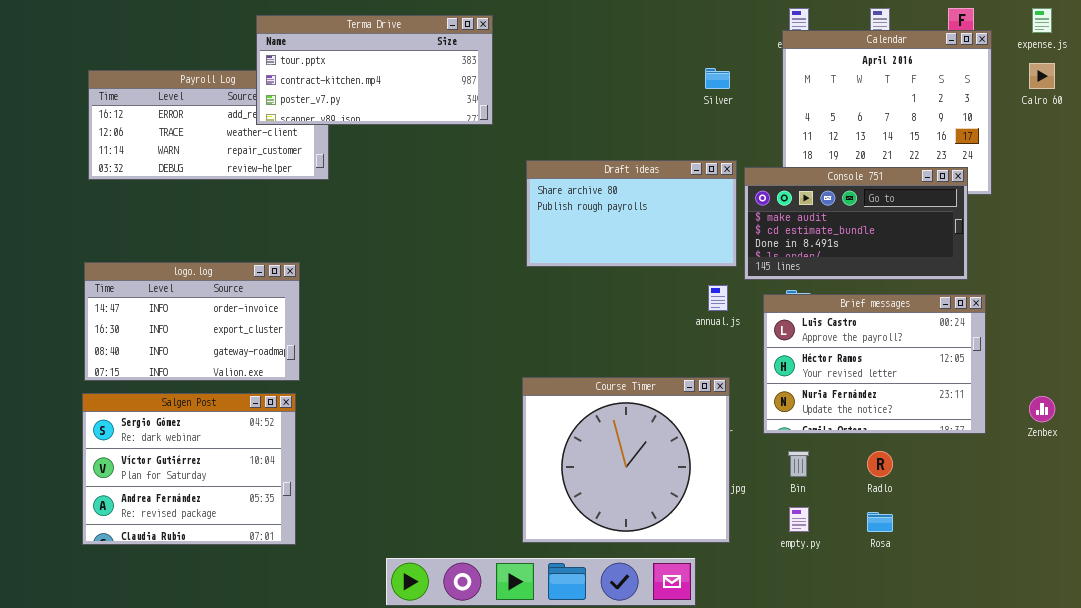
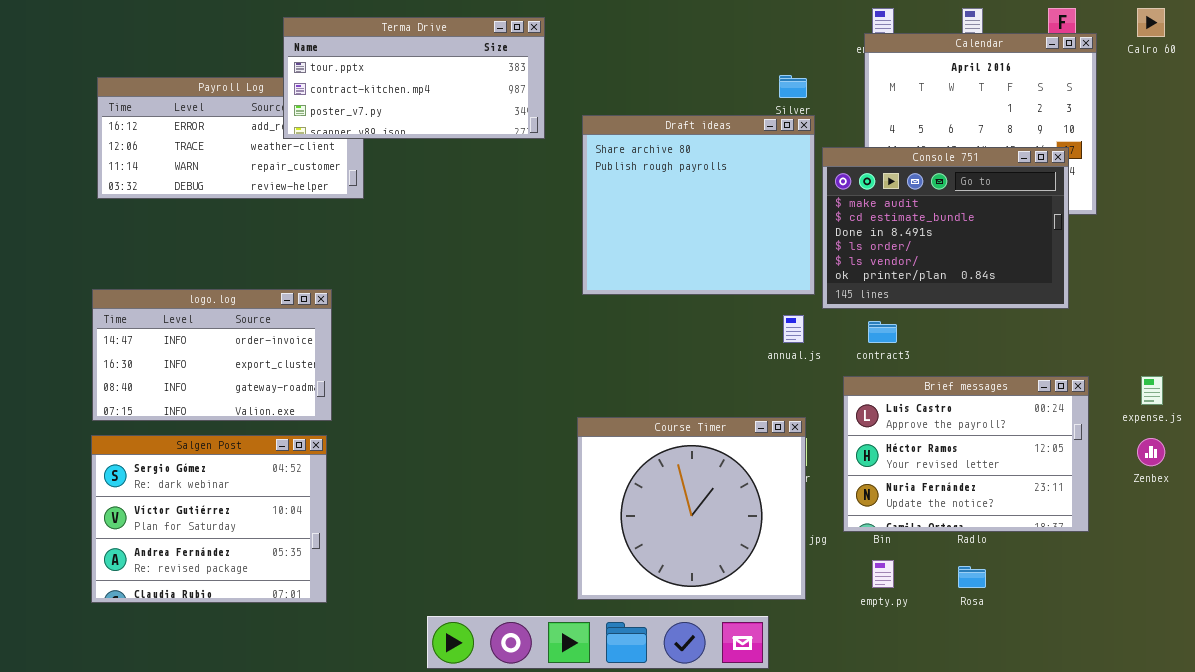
expense.js: [1032,8,1052,33] -> [1141,376,1163,405], moved
Calro 60: [1029,63,1055,89] -> [1137,8,1165,37], moved
Draft ideas: [526,160,737,267] -> [582,115,815,295], resized
Console 751: [744,167,968,280] -> [822,147,1069,309], resized
Brief messages: [763,294,986,434] -> [843,376,1089,532], moved

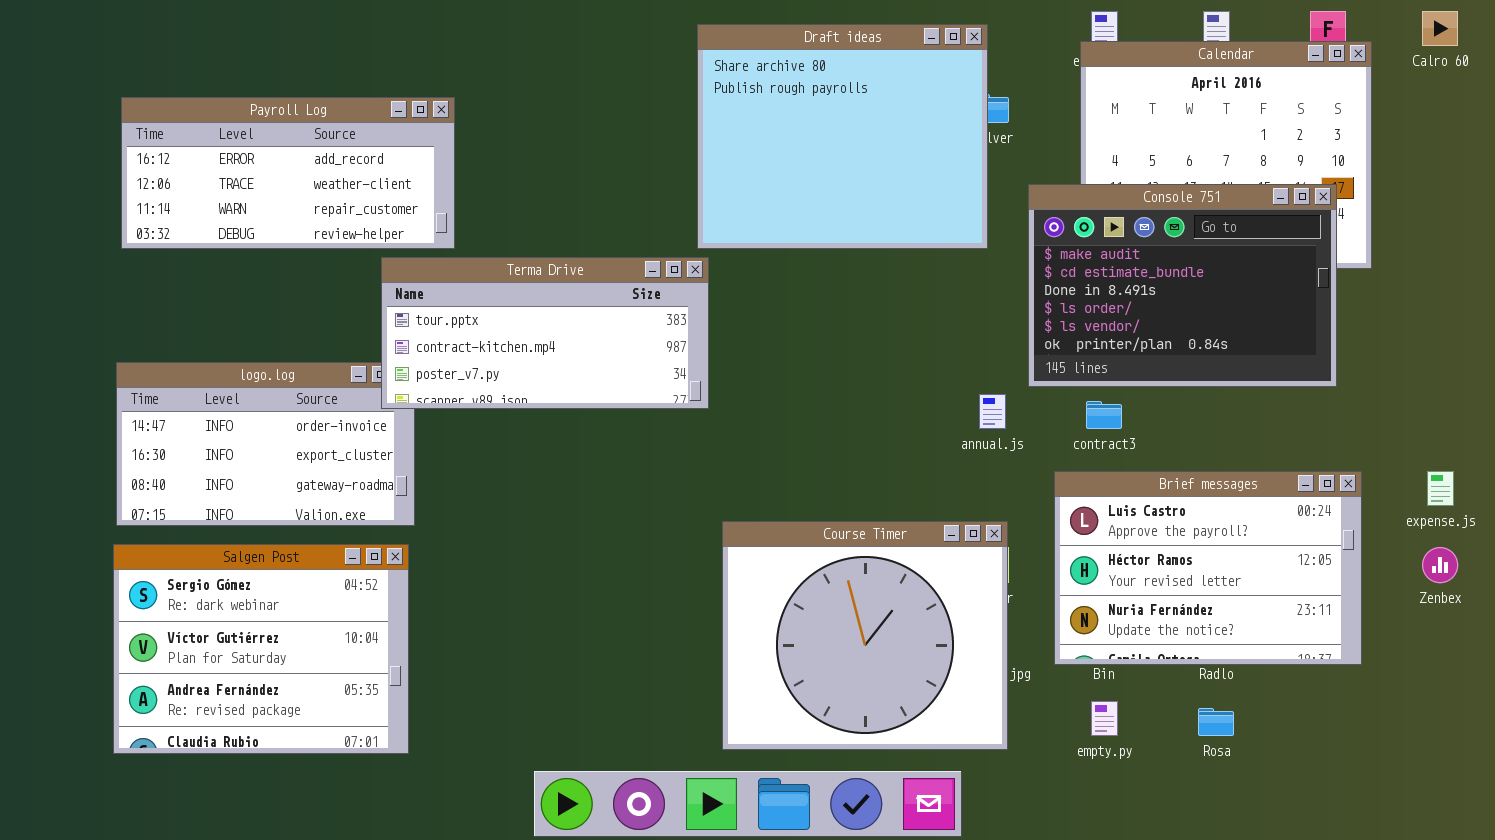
Terma Drive: [283,17,545,139] -> [381,257,709,409], moved
Draft ideas: [582,115,815,295] -> [697,24,988,249], moved

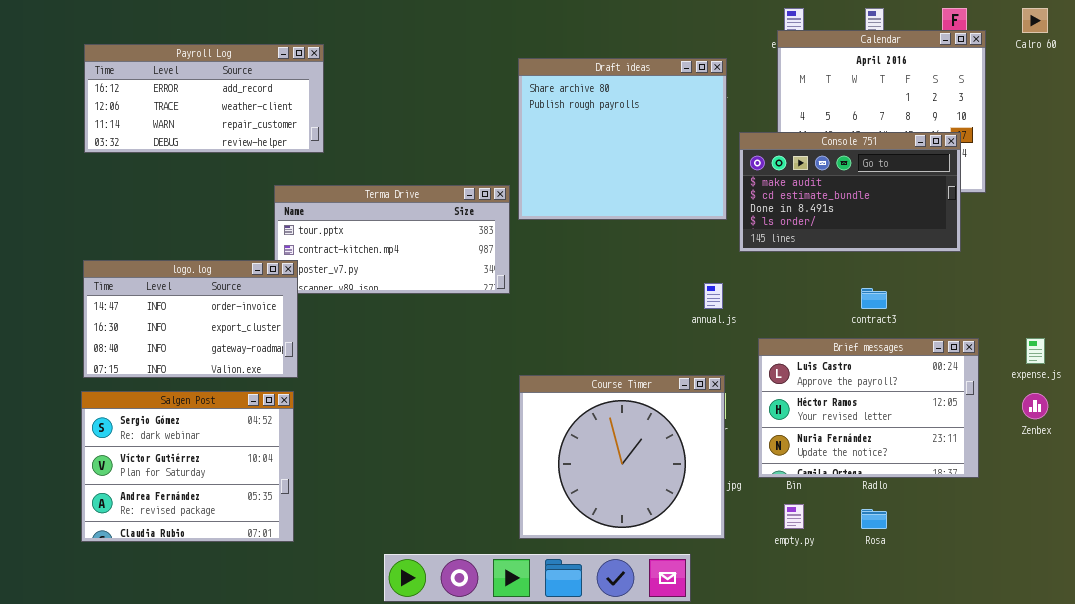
Draft ideas: [697,24,988,249] -> [518,58,727,220], moved
Payroll Log: [121,97,455,249] -> [84,44,324,153], moved
Console 751: [1028,184,1337,387] -> [739,132,961,252], resized
logo.log: [116,362,415,526] -> [83,260,298,378], raised
contract3: [1086,401,1122,429] -> [861,288,887,309], moved

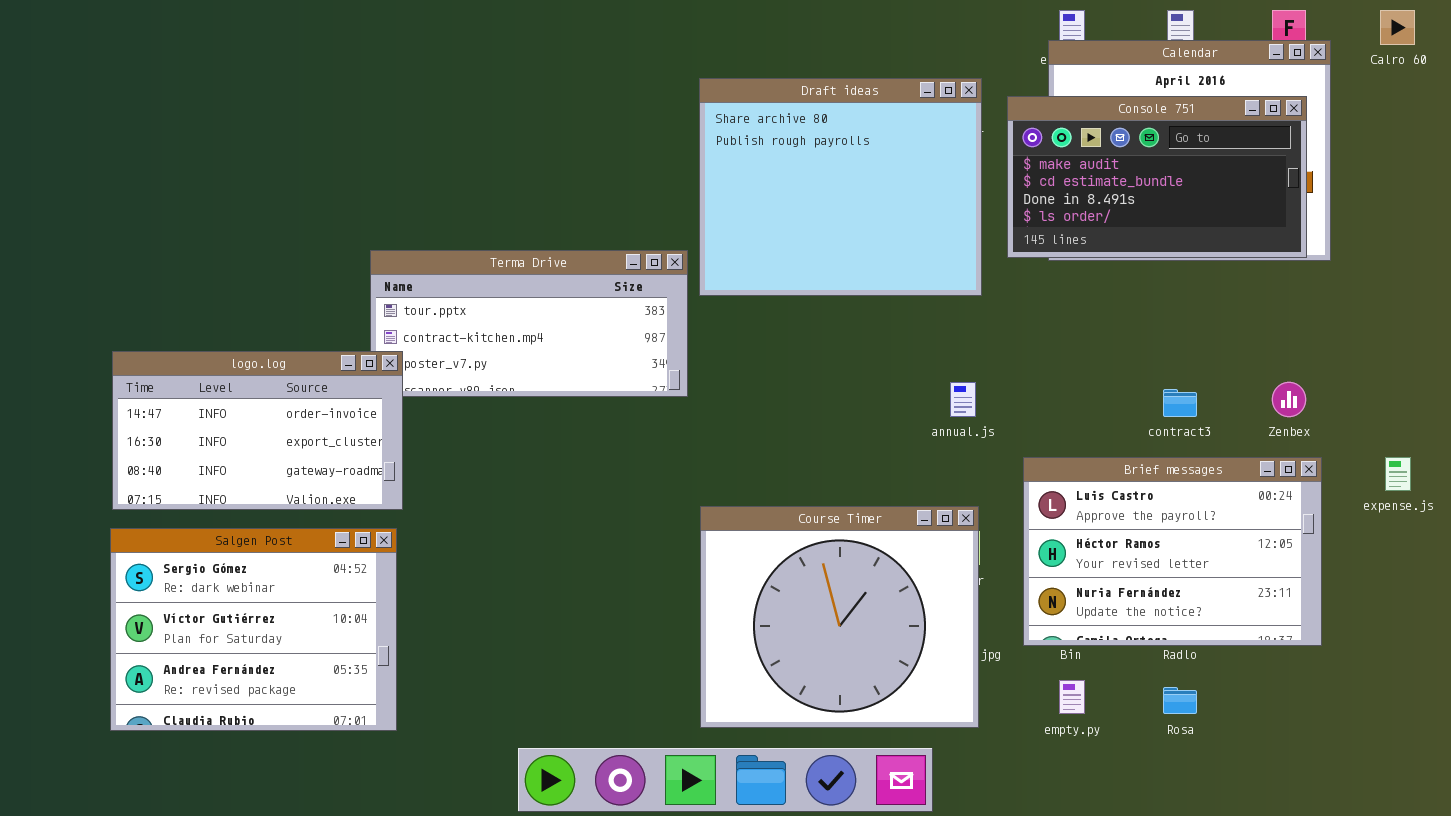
Payroll Log: [84,44,324,153] -> none, closed
Console 751: [739,132,961,252] -> [1007,96,1307,258], moved
Zenbex: [1022,393,1048,419] -> [1272,382,1306,417], moved

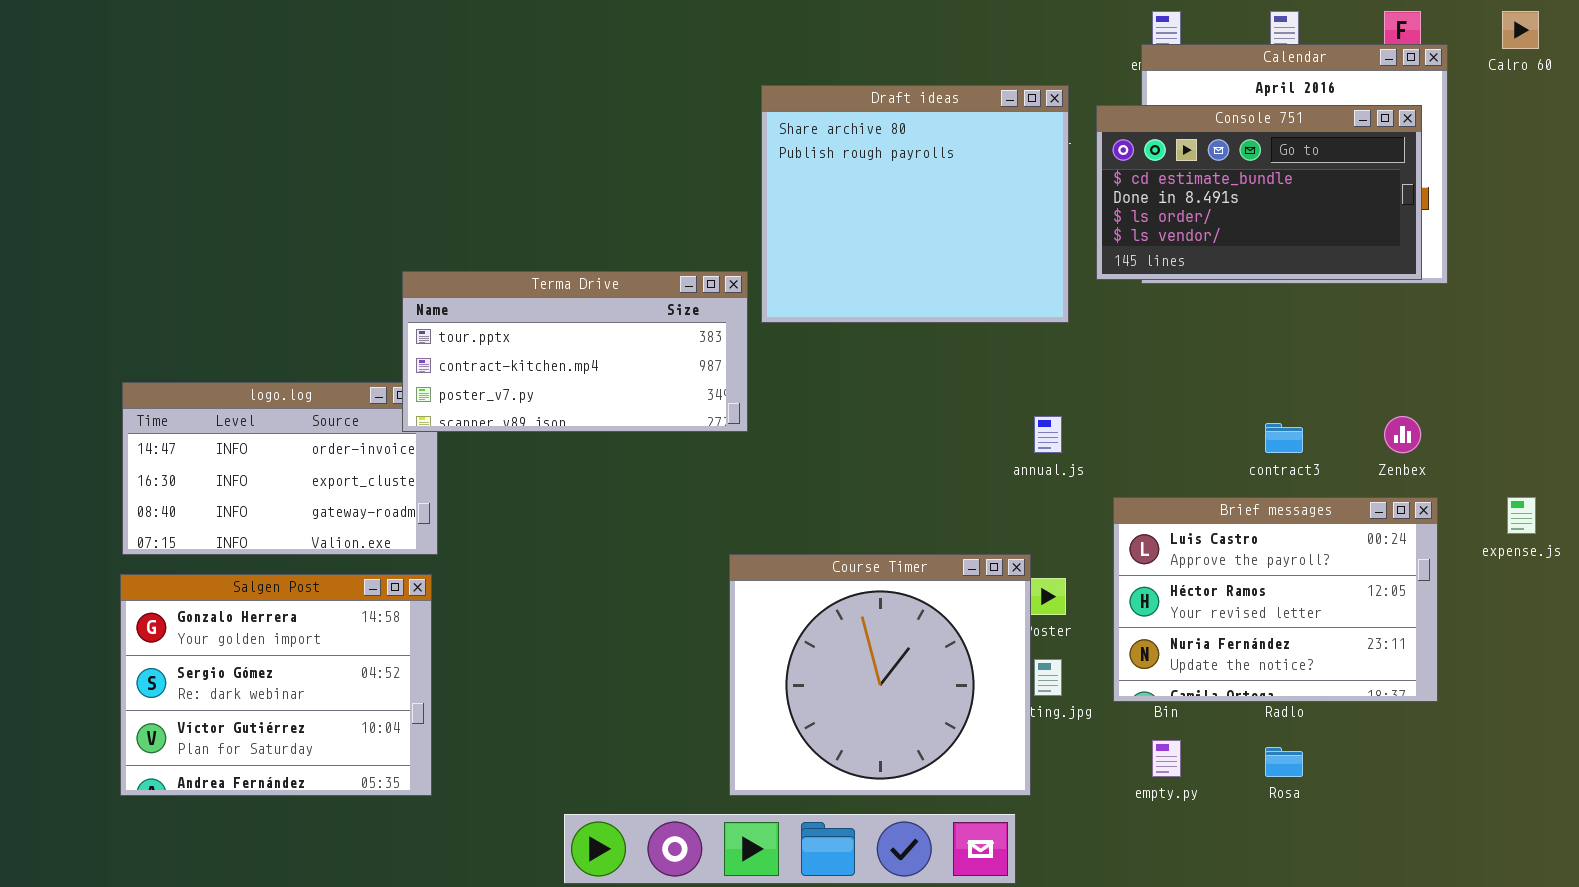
Console 751: [1007,96,1307,258] -> [1096,105,1422,280], scrolled down 1 row
Terma Drive: [370,250,688,397] -> [402,271,748,432], raised
Course Timer: [700,506,979,728] -> [729,554,1031,796], moved
Salgen Post: [110,528,397,731] -> [120,574,432,796], scrolled up 1 row

